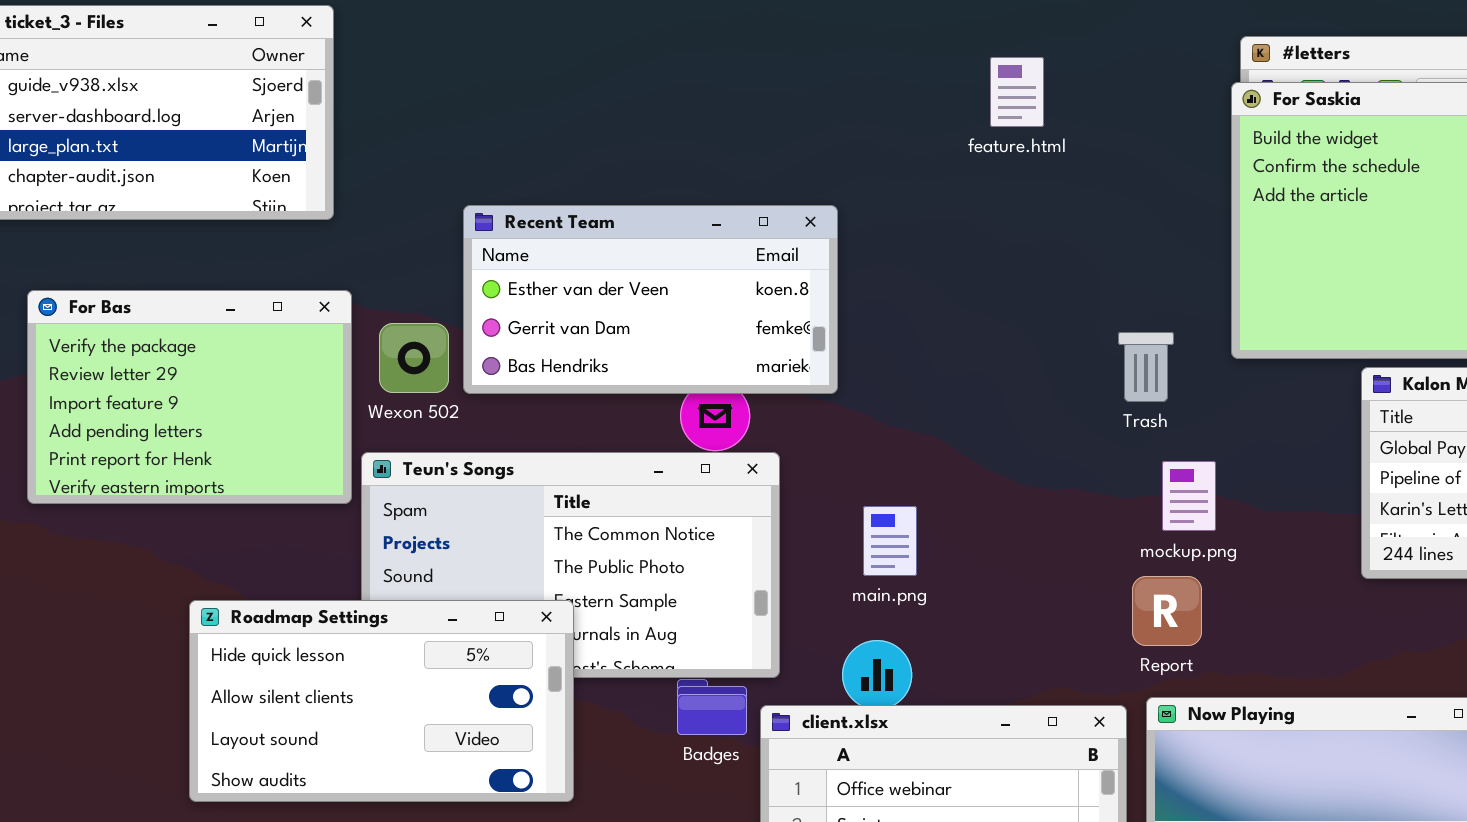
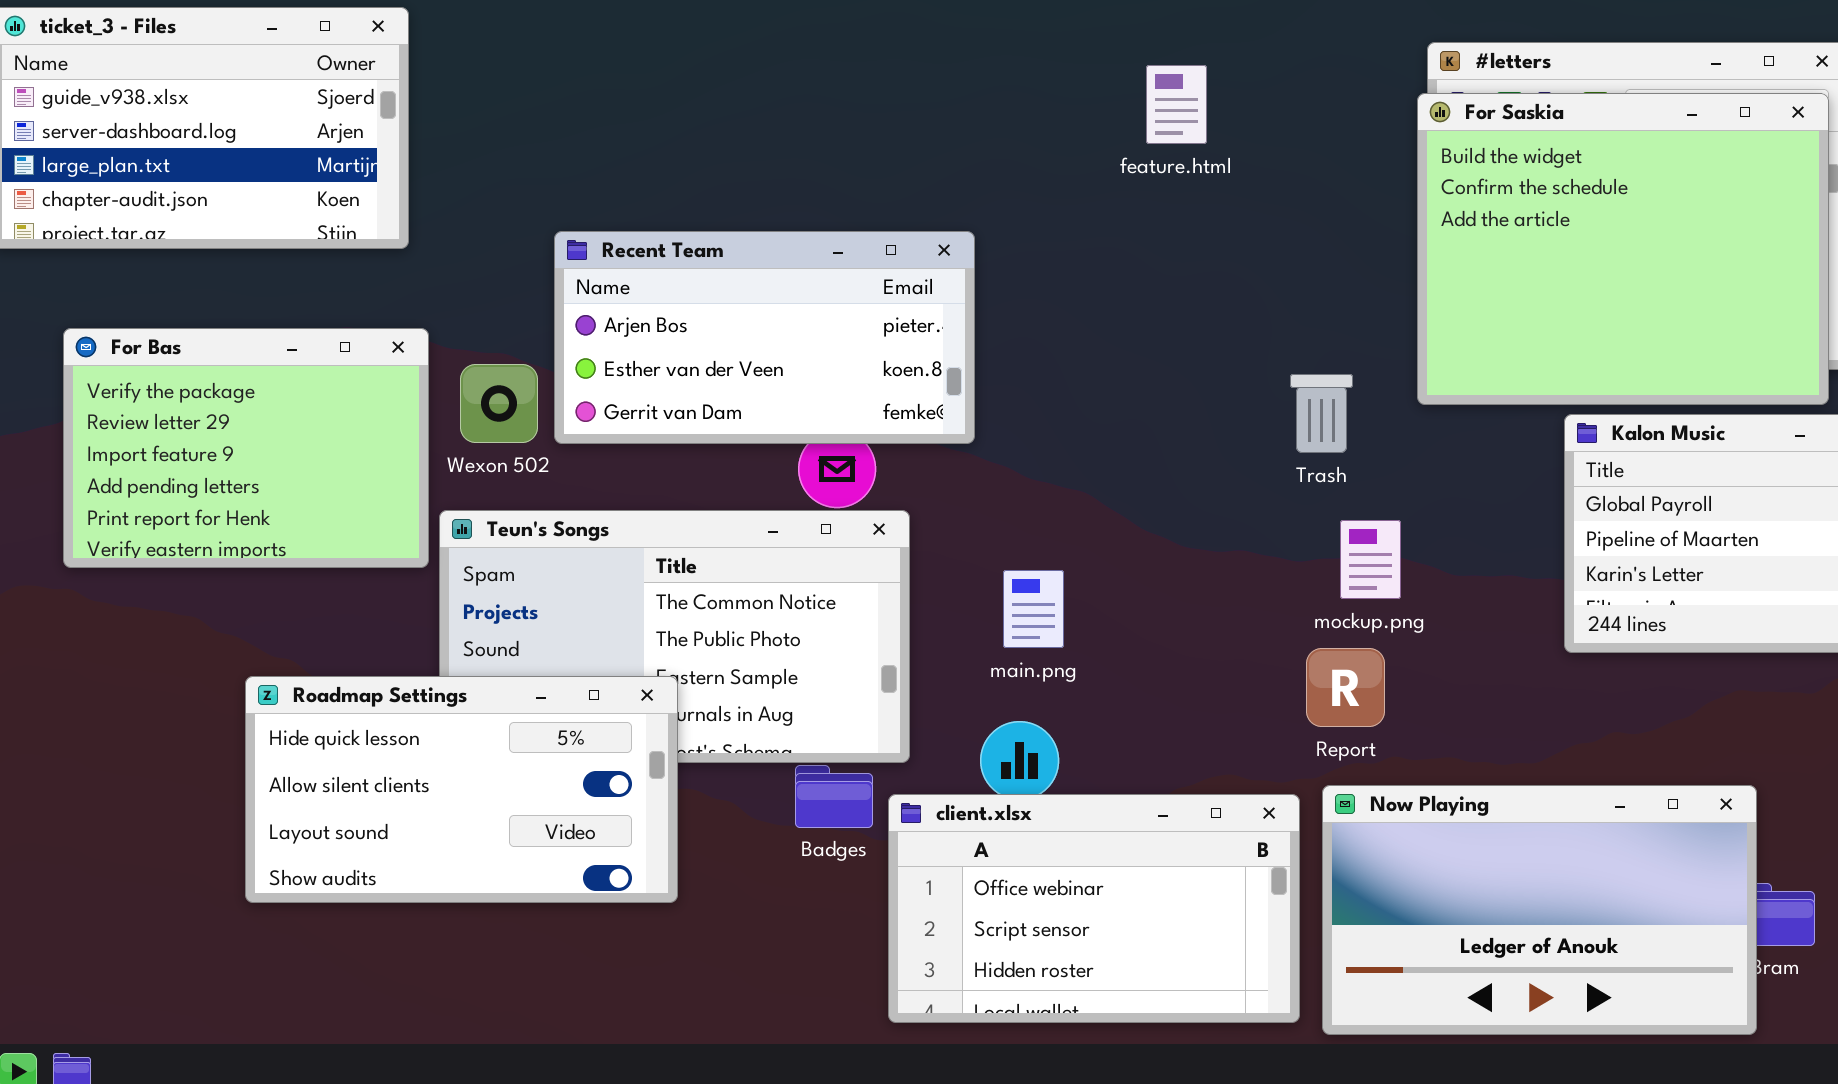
Recent Team: [463,205,838,394] -> [554,231,975,444], scrolled up 1 row

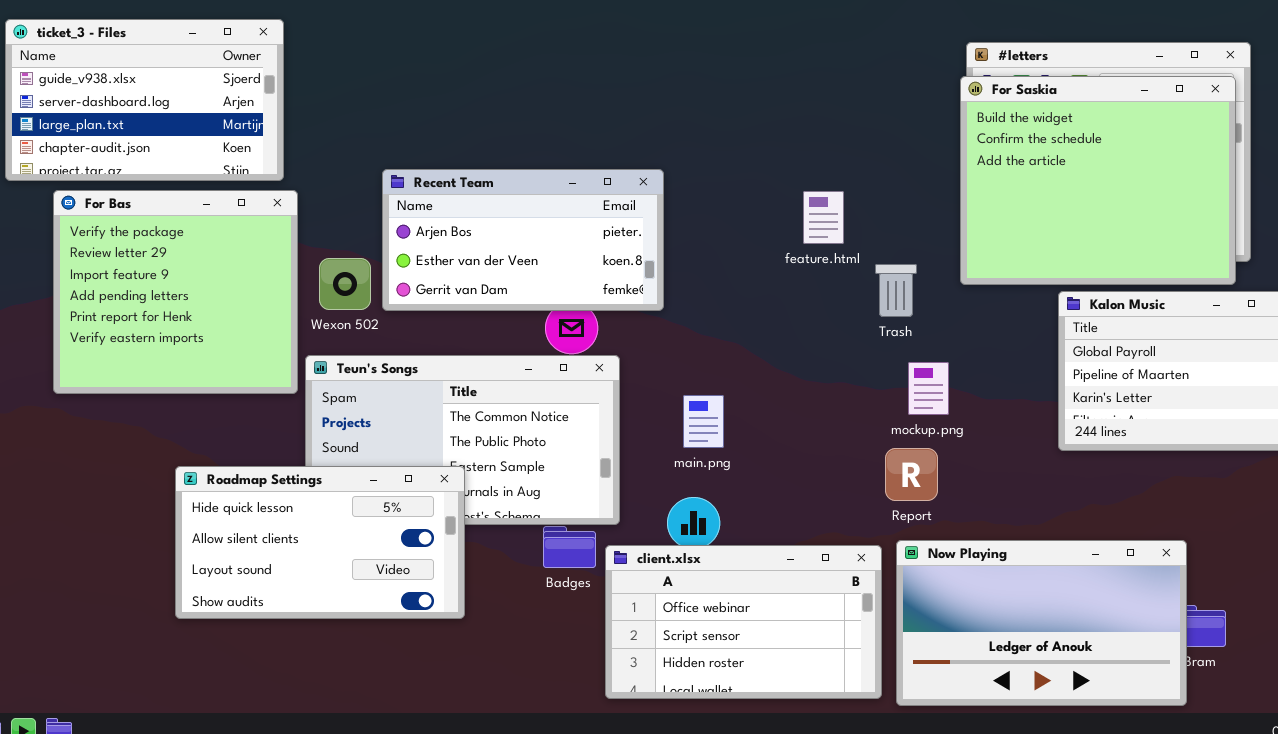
feature.html: [1146,65,1207,144] -> [803,191,844,244], moved
For Bas: [63,328,429,568] -> [53,190,298,394], resized

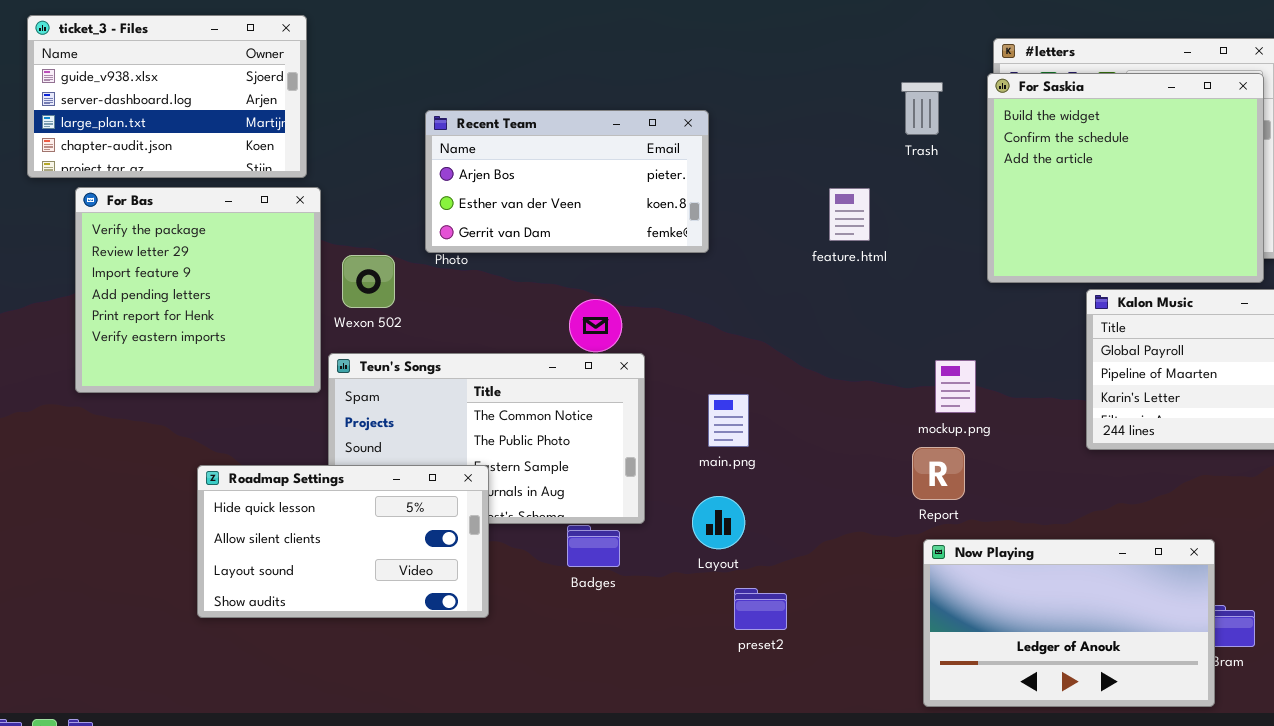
Recent Team: [382,169,664,311] -> [425,110,709,253], moved
Trash: [875,264,917,317] -> [901,82,943,135], moved
client.xlsx: [605,545,882,699] -> none, closed

